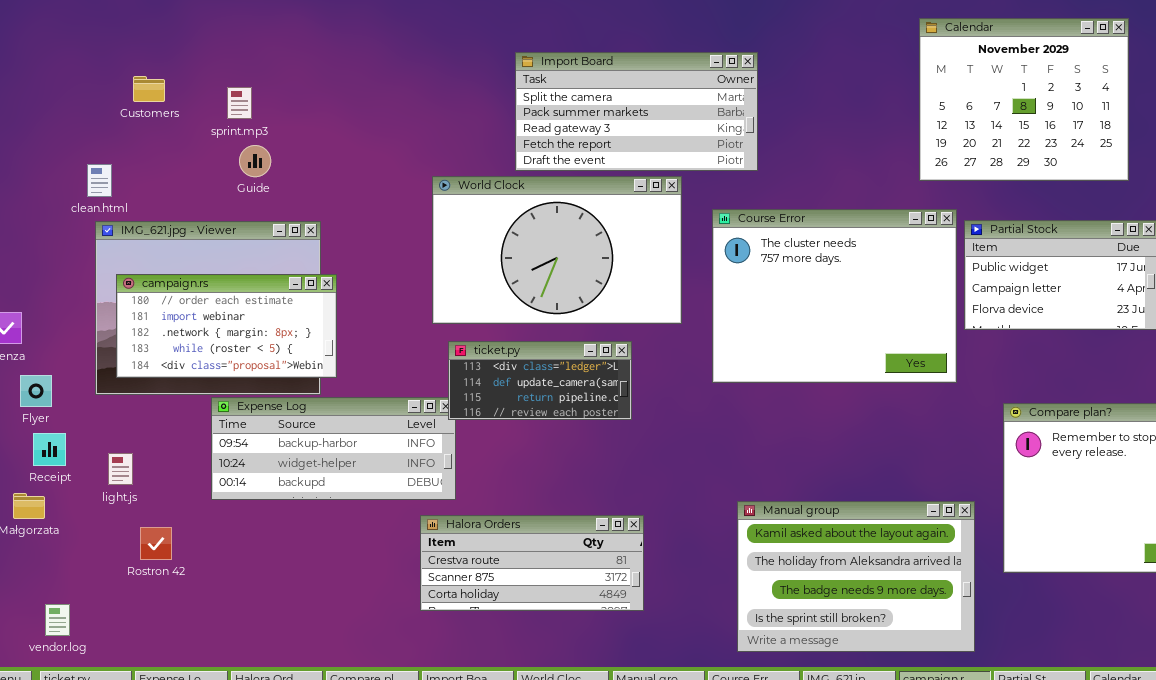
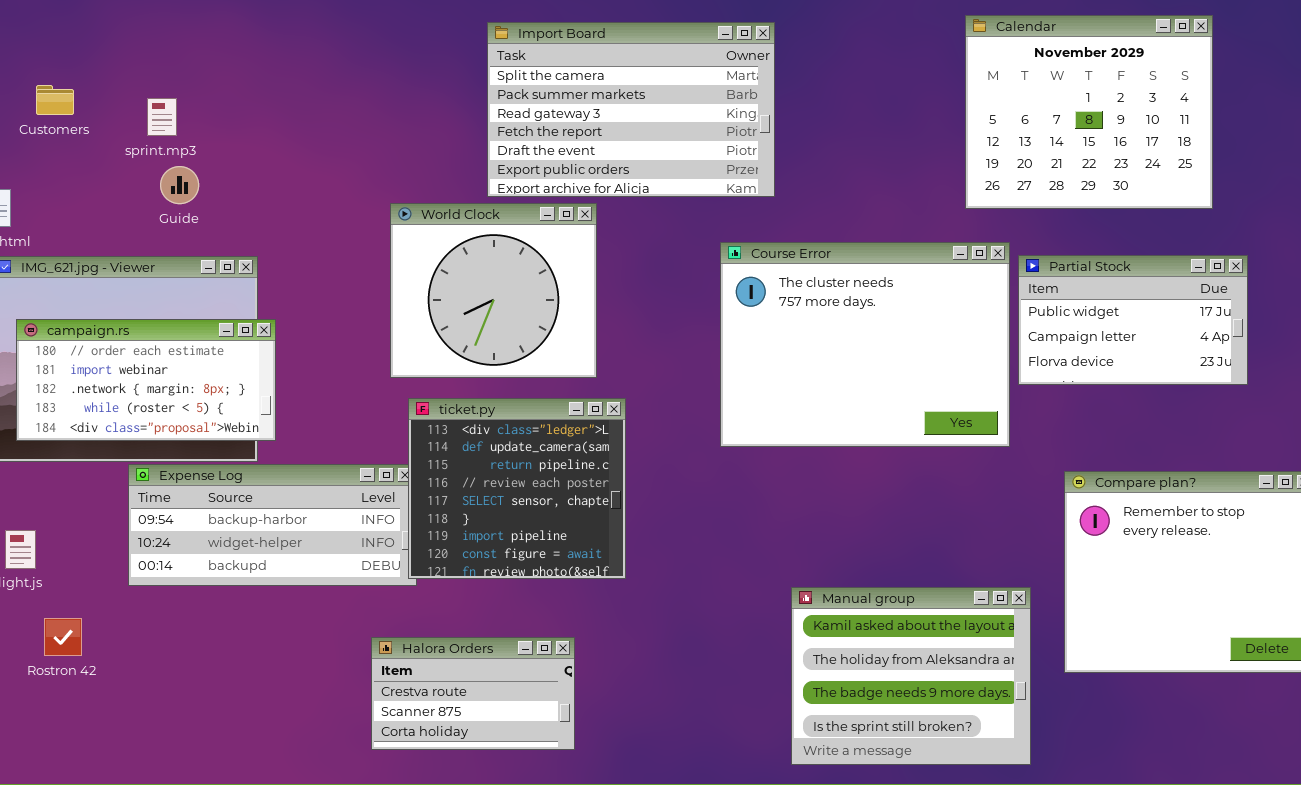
Import Board: [515,52,758,171] -> [487,22,775,197], resized
World Clock: [432,176,682,324] -> [390,203,597,378], resized
ticket.py: [448,341,632,420] -> [408,398,626,579], resized
Manual group: [737,501,975,652] -> [791,587,1031,765], resized
Halora Orders: [420,515,644,611] -> [371,637,575,750], moved, resized

